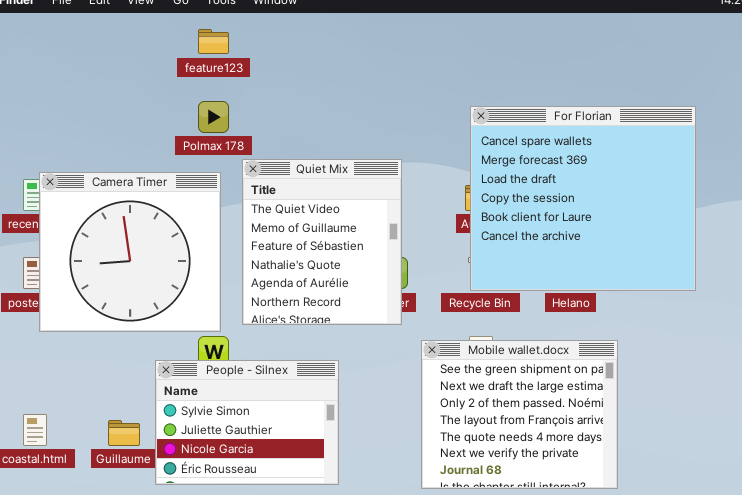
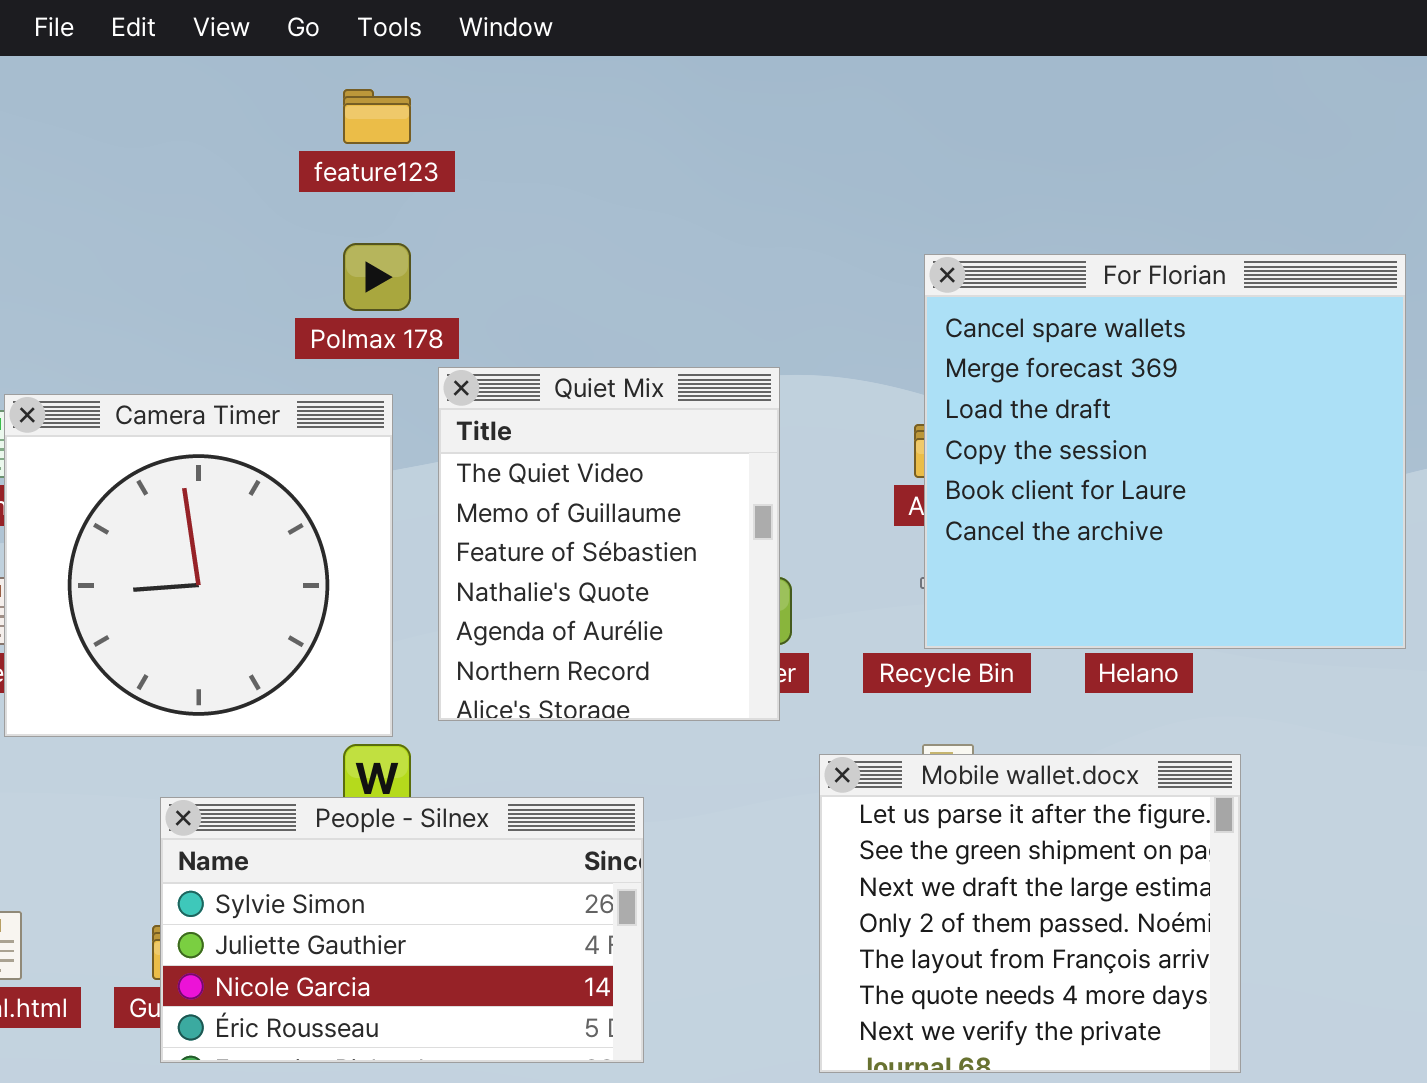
Mobile wallet.docx: [421,340,618,489] -> [819,754,1241,1073], scrolled up 1 row
People - Silnex: [155,360,339,485] -> [160,797,644,1063], resized

